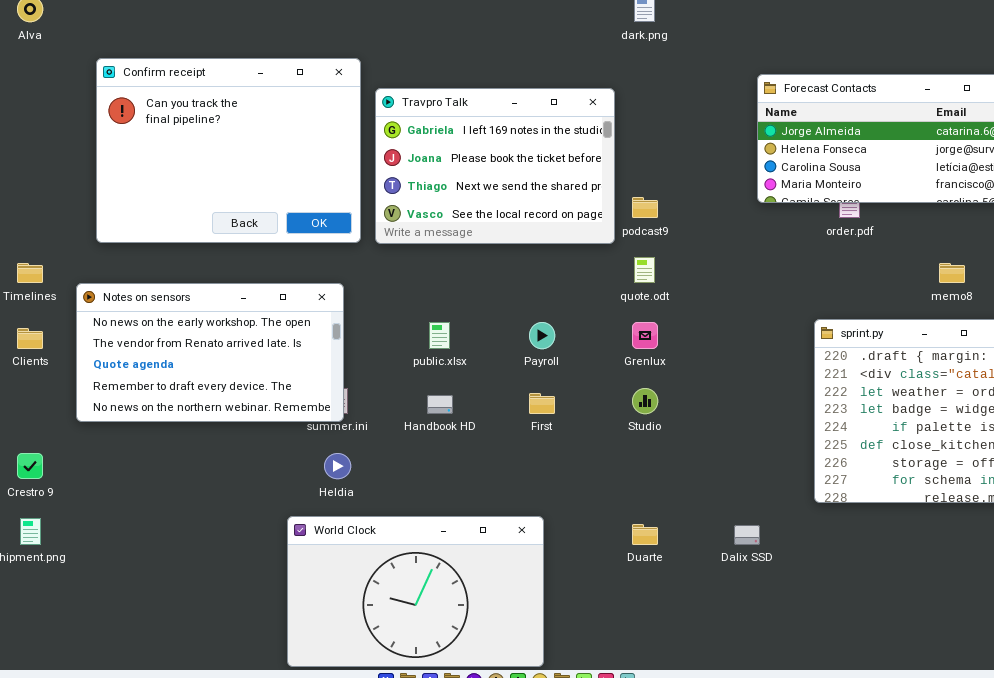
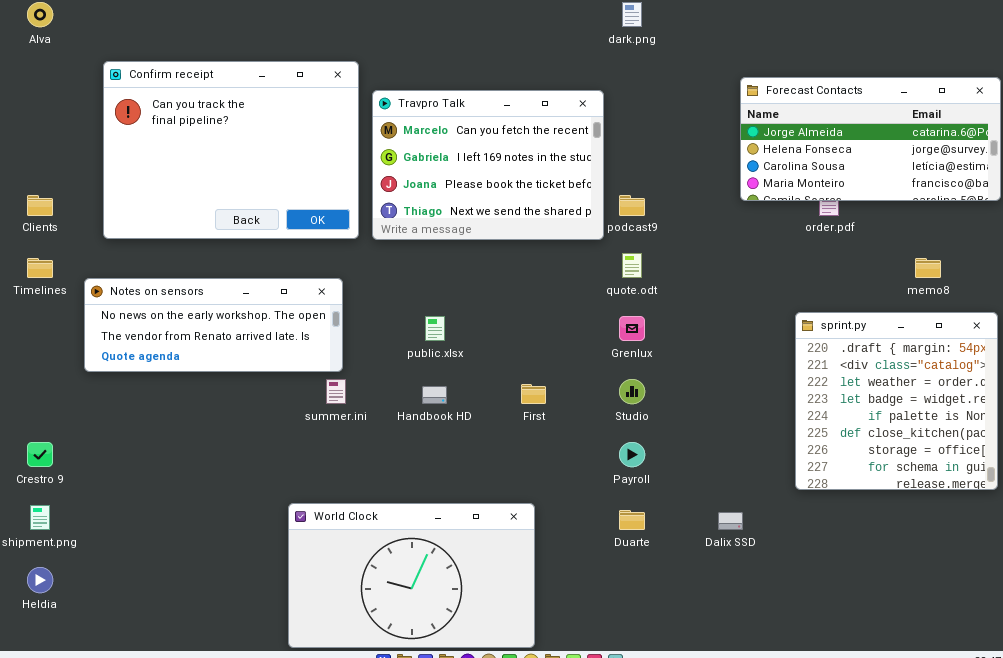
Travpro Talk: [375,88,615,244] -> [372,90,604,240], scrolled up 1 row
Notes on sensors: [76,283,344,422] -> [84,278,343,372], resized
Payroll: [529,322,555,349] -> [619,442,645,467], moved
Clients: [17,328,43,349] -> [27,195,53,216], moved
Heldia: [324,453,351,479] -> [27,567,53,593], moved

